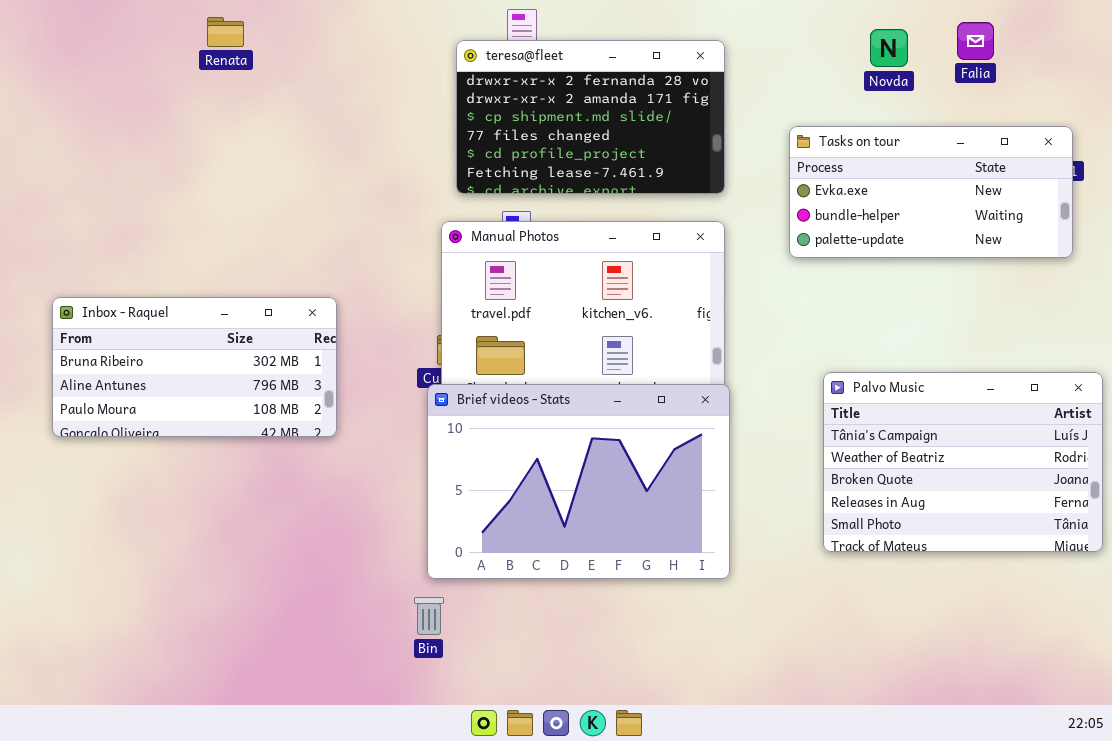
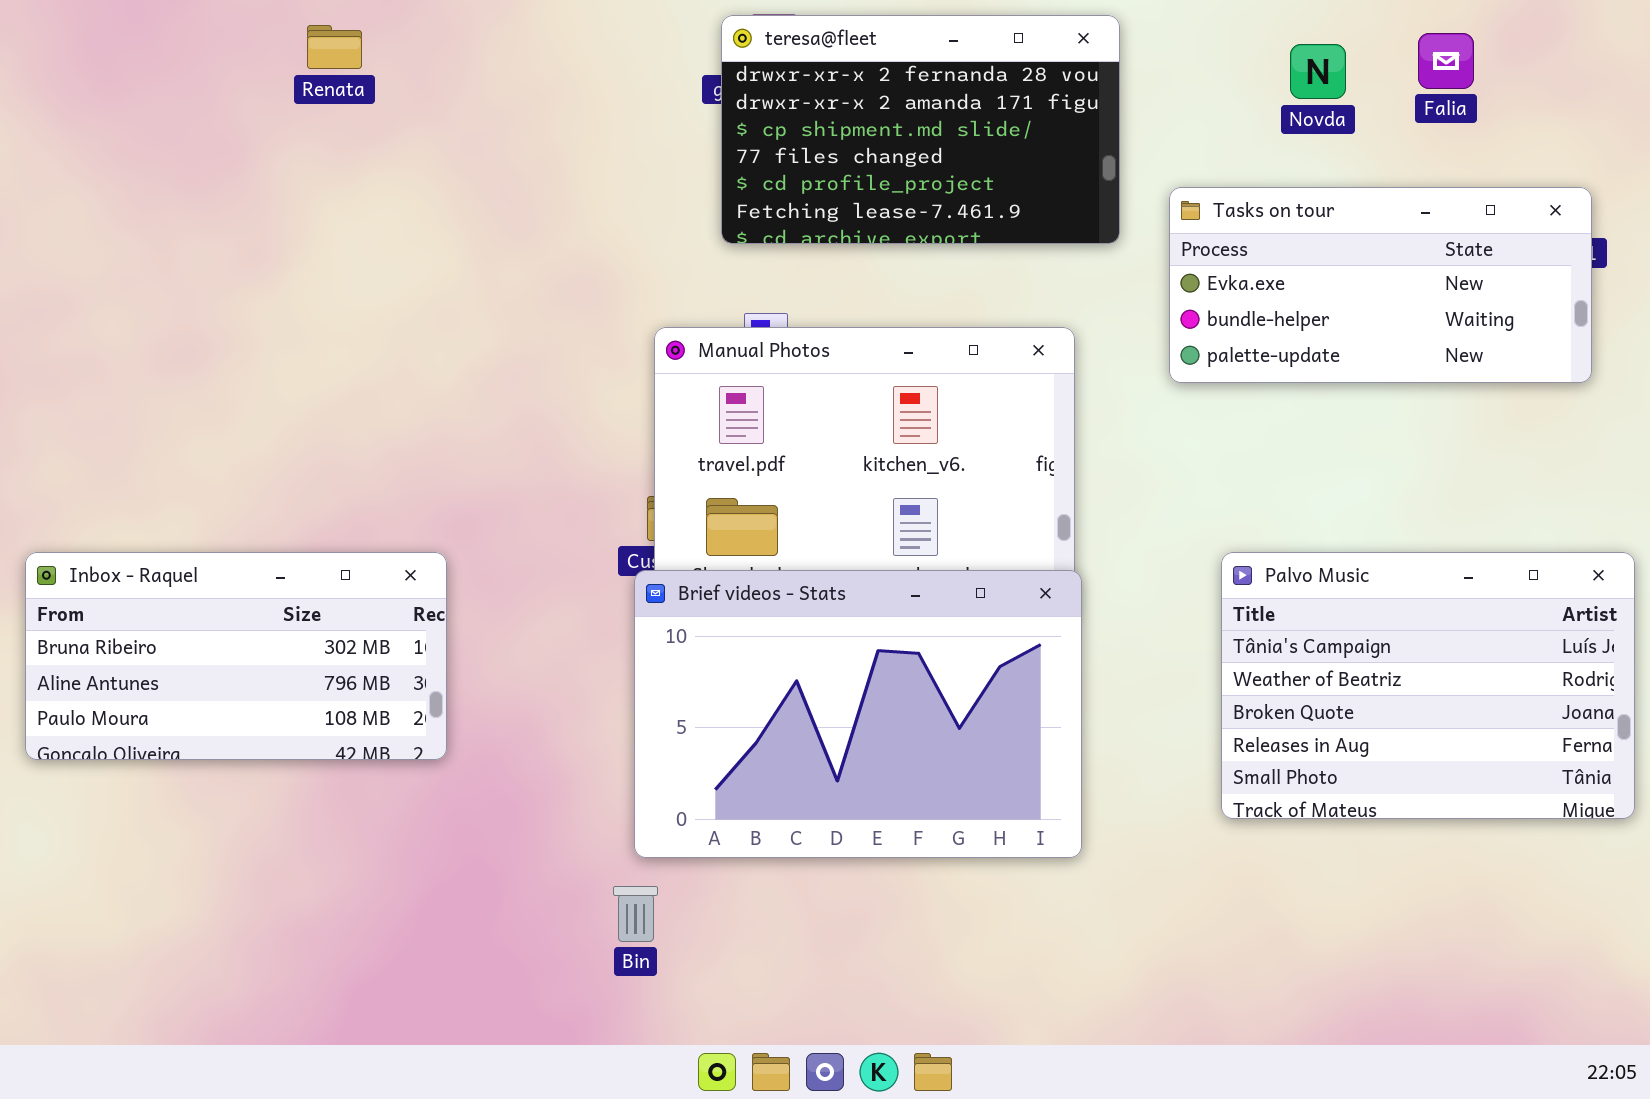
teresa@fleet: [456,40,725,194] -> [721,15,1120,244], moved
Inbox - Raquel: [52,297,337,437] -> [25,552,447,760], moved

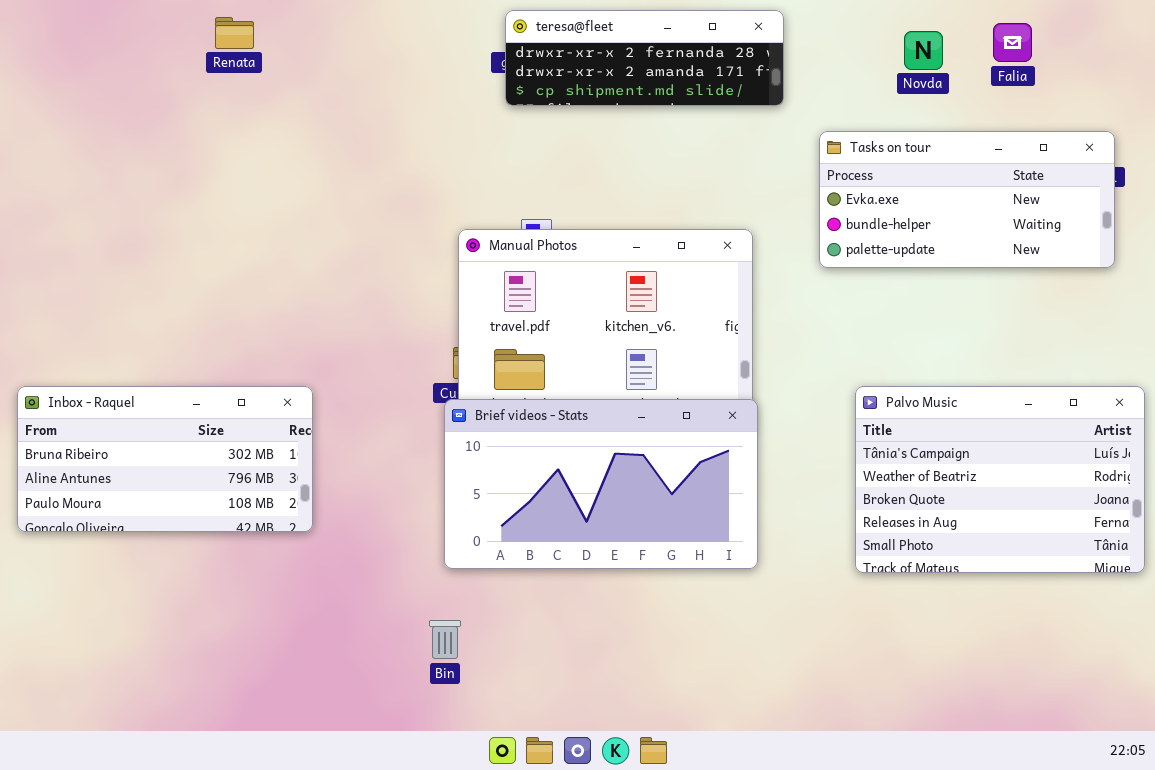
teresa@fleet: [721,15,1120,244] -> [505,10,784,106], resized
Brief videos - Stats: [634,570,1082,858] -> [444,399,758,569], resized

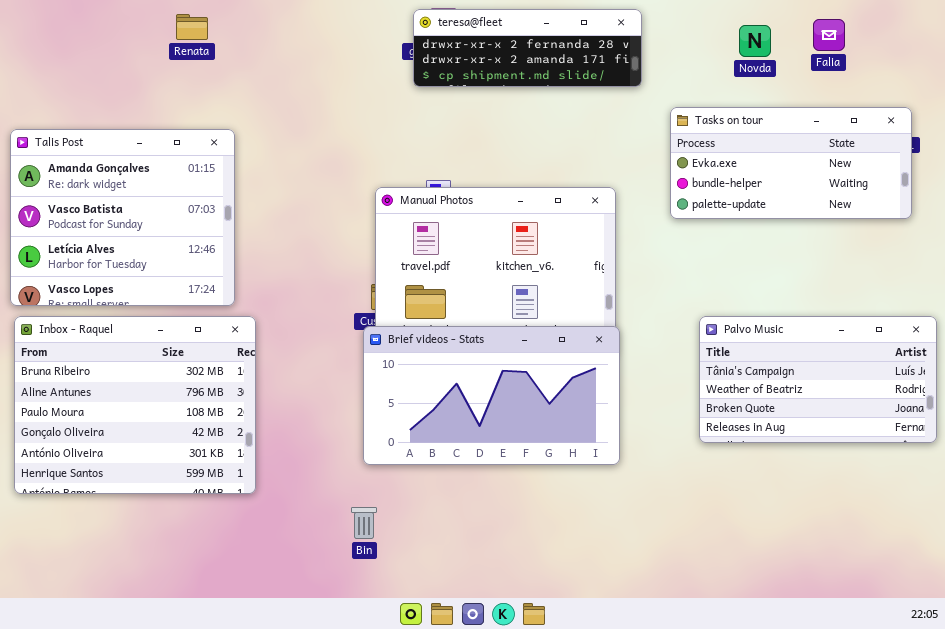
Talis Post: none -> [10,129,235,306], opened
Inbox - Raquel: [17,386,313,532] -> [14,316,256,494], resized
Palvo Music: [855,386,1145,573] -> [699,316,937,443], resized

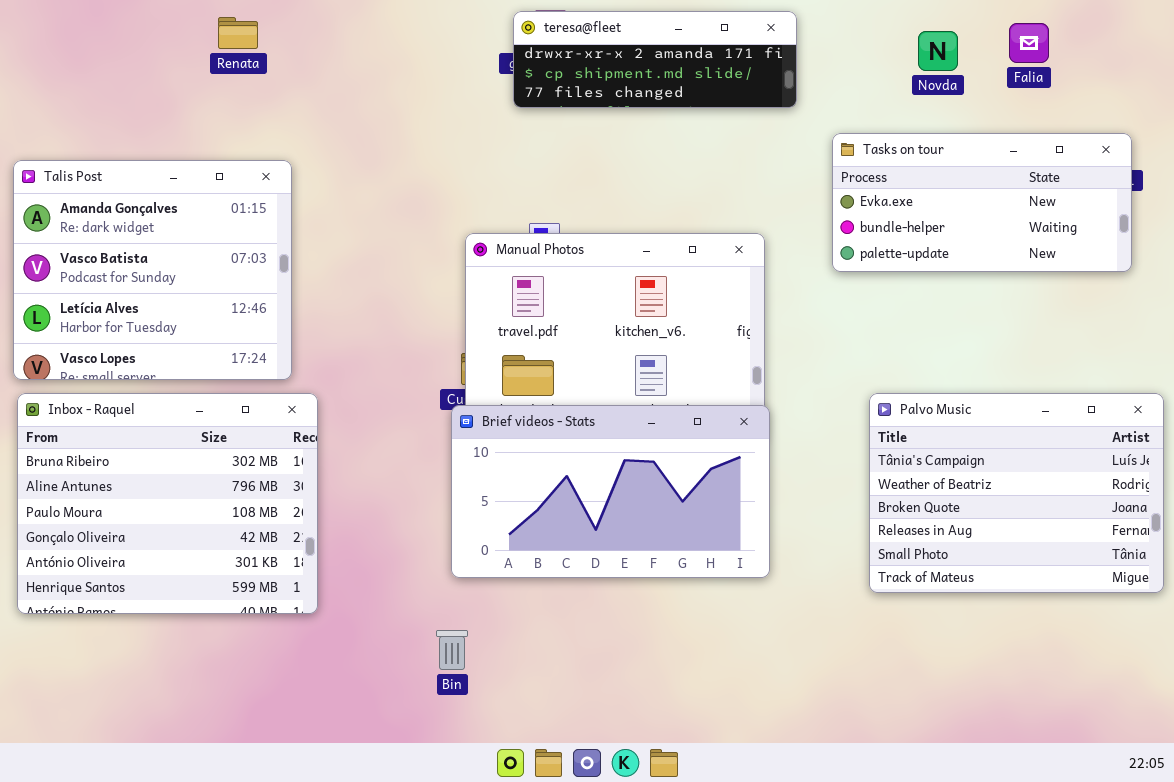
teresa@fleet: [413,9,642,87] -> [513,11,797,108], scrolled down 1 row
Palvo Music: [699,316,937,443] -> [869,393,1164,593], resized

